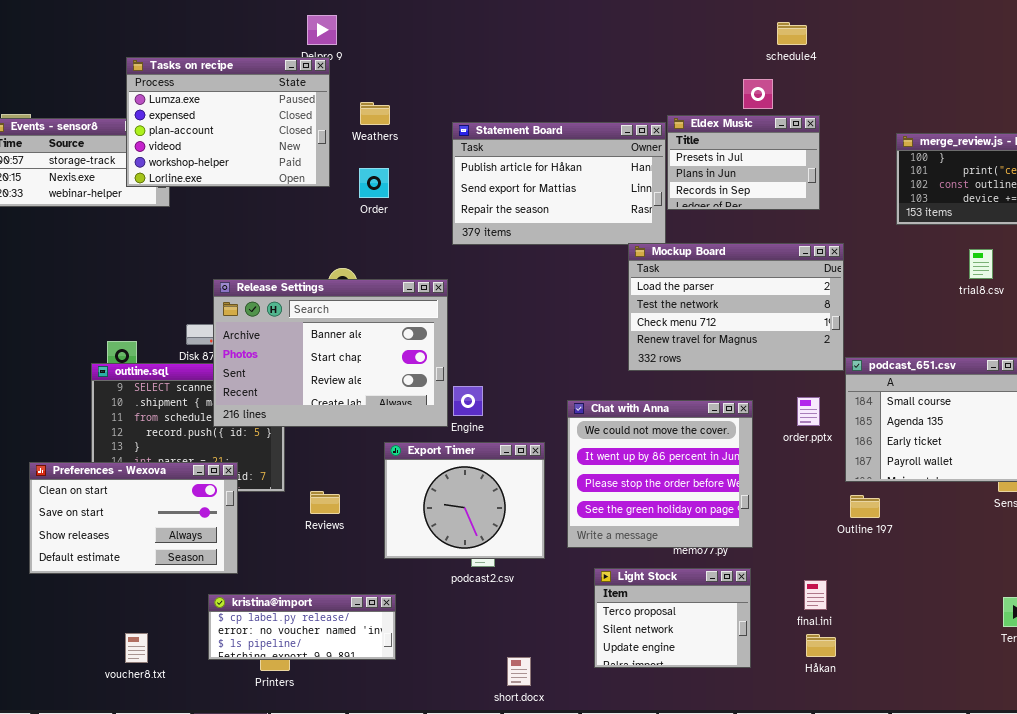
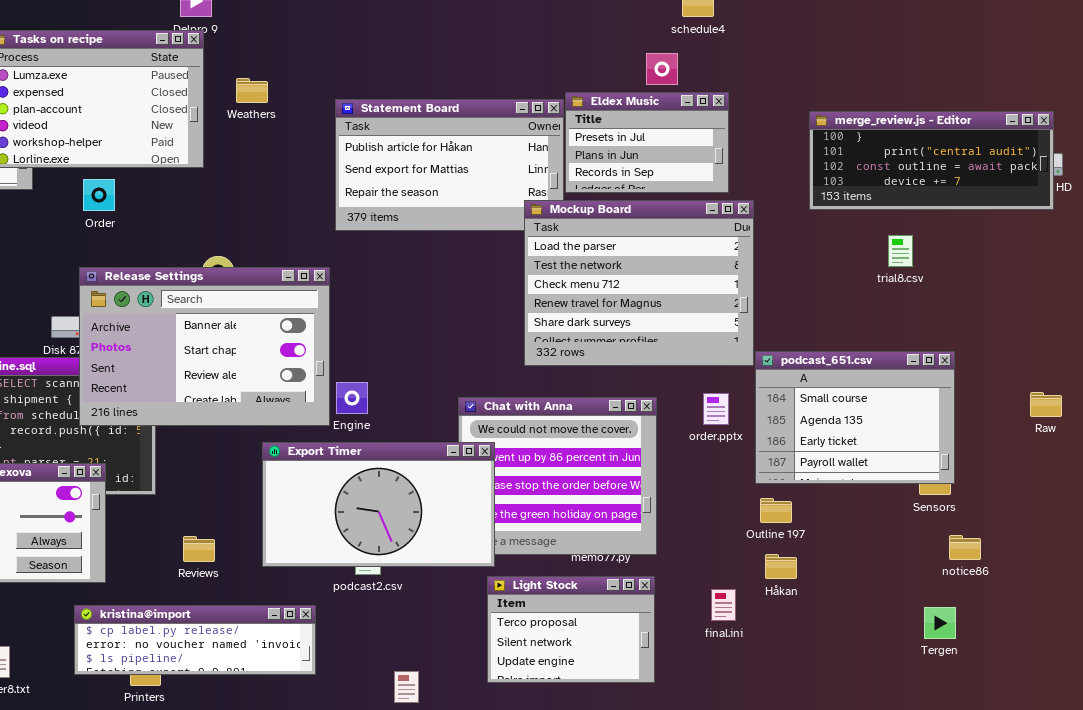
Order: [359,168,389,198] -> [83,179,115,211], moved
Mockup Board: [628,243,844,371] -> [524,200,754,366], resized
Export Timer: [384,442,545,559] -> [262,442,495,567], resized
Reviews: [310,491,340,514] -> [183,536,215,562], moved
kristina@import: [208,594,396,660] -> [74,605,316,675], resized
Håkan: [806,634,836,657] -> [765,554,797,579], moved

